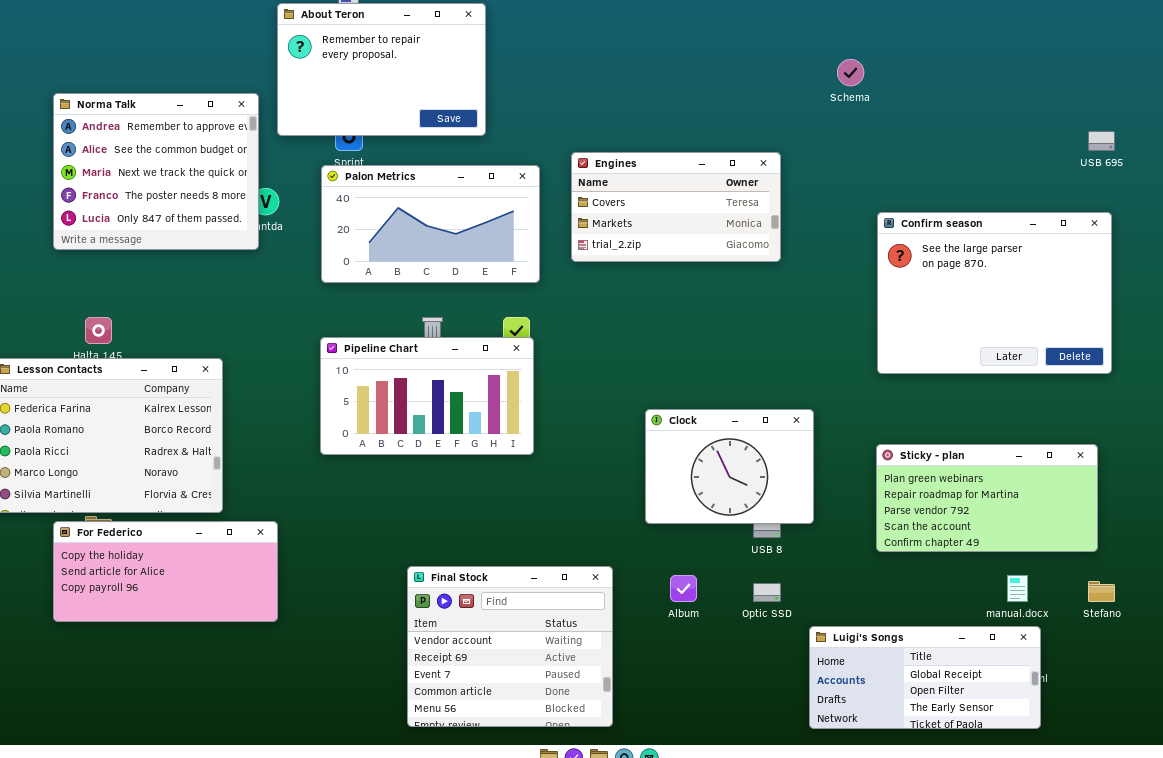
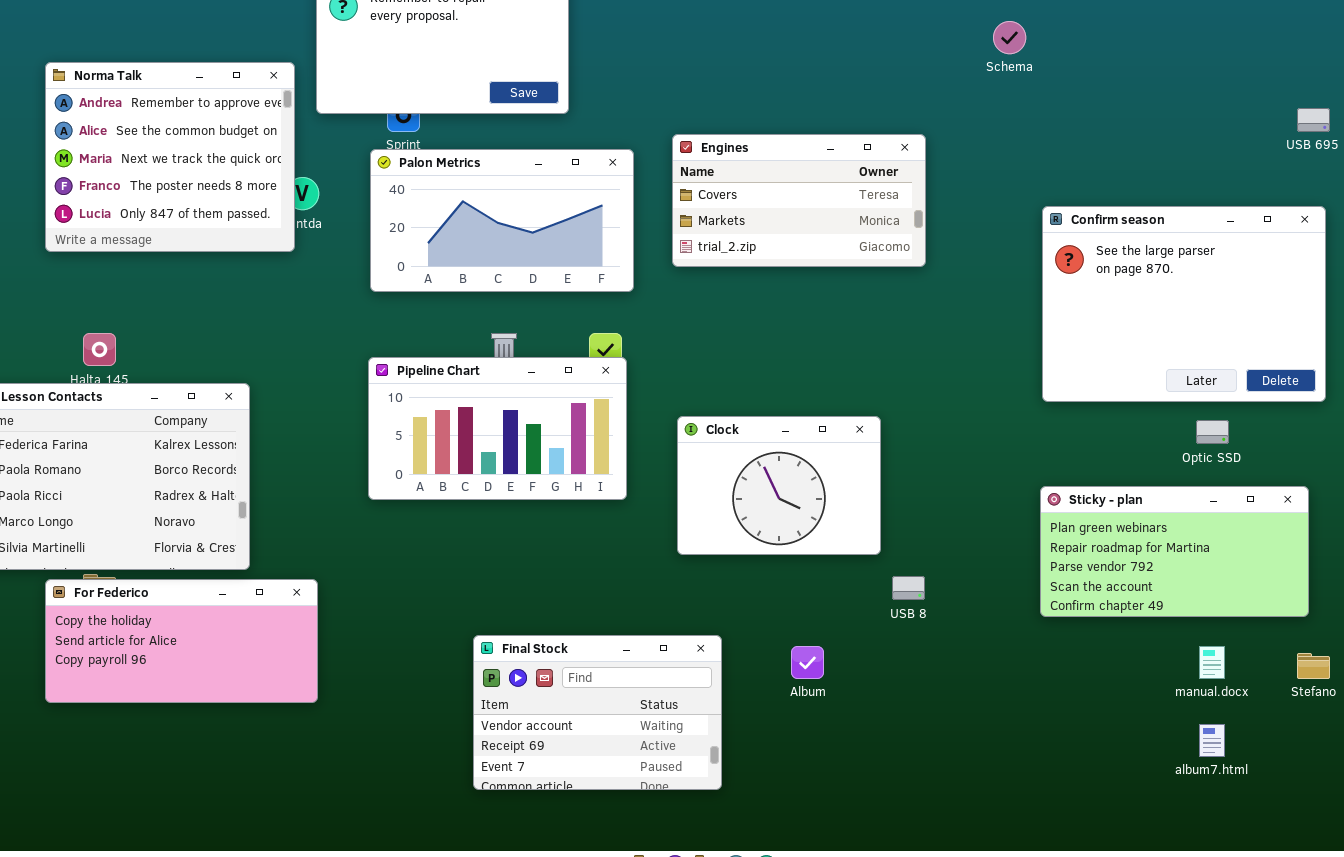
Clock: [645,409,814,524] -> [677,416,881,555], moved
Final Stock: [407,566,613,727] -> [473,635,722,790], resized
Optic SSD: [753,583,781,602] -> [1196,420,1229,444], moved
Luigi's Songs: [809,626,1041,729] -> none, closed

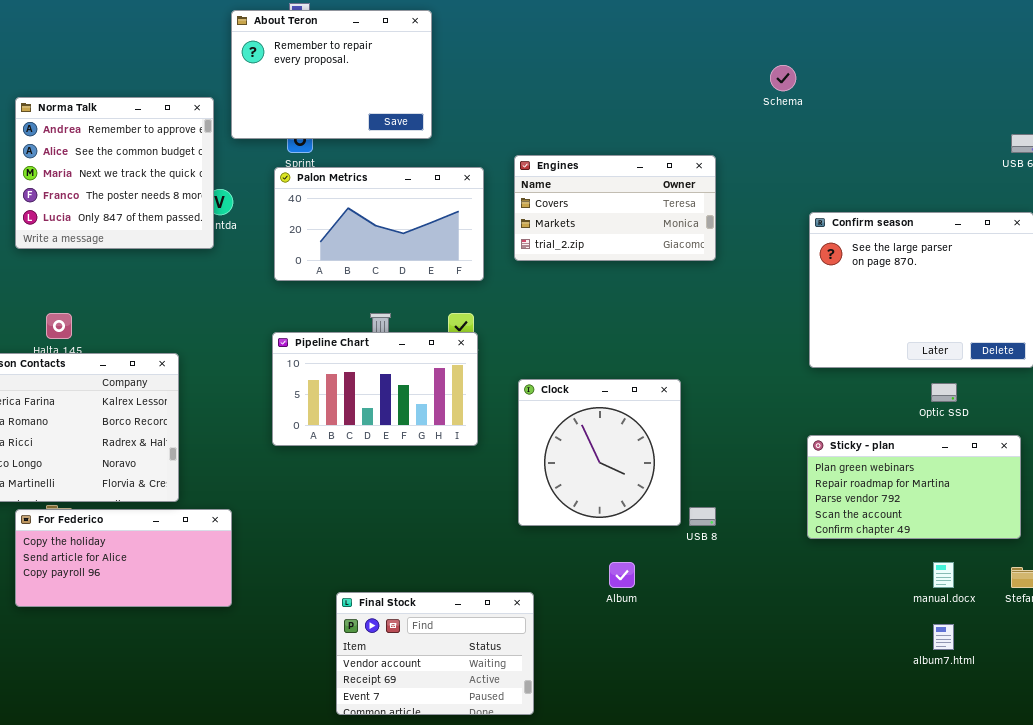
Clock: [677,416,881,555] -> [518,379,681,526], resized
Final Stock: [473,635,722,790] -> [336,592,534,715], moved

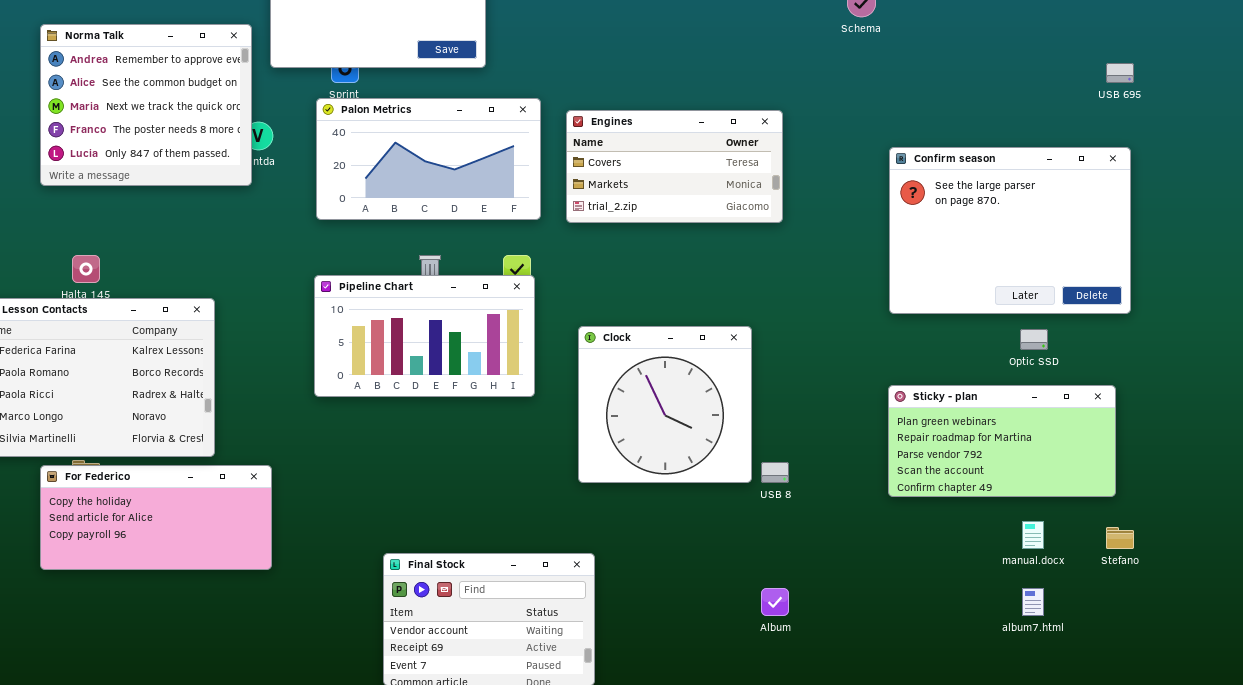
Engines: [514,155,716,261] -> [566,110,783,223], moved
Album: [609,562,635,588] -> [761,588,789,616], moved

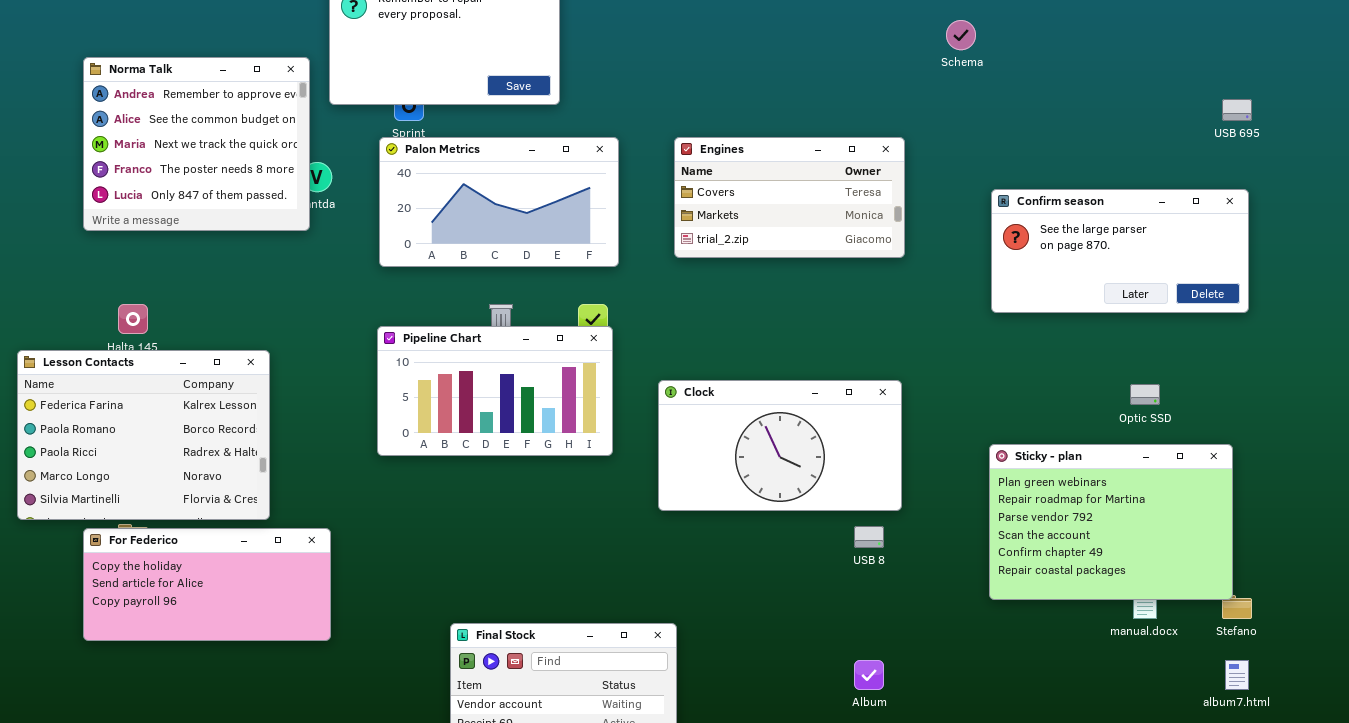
Engines: [566,110,783,223] -> [674,137,905,258], moved
Confirm season: [889,147,1131,314] -> [991,189,1249,313], resized
Clock: [578,326,752,483] -> [658,380,902,511], resized
Sticky - plan: [888,385,1116,497] -> [989,444,1233,600], resized
album7.html: [1022,588,1044,616] -> [1225,660,1249,690], moved

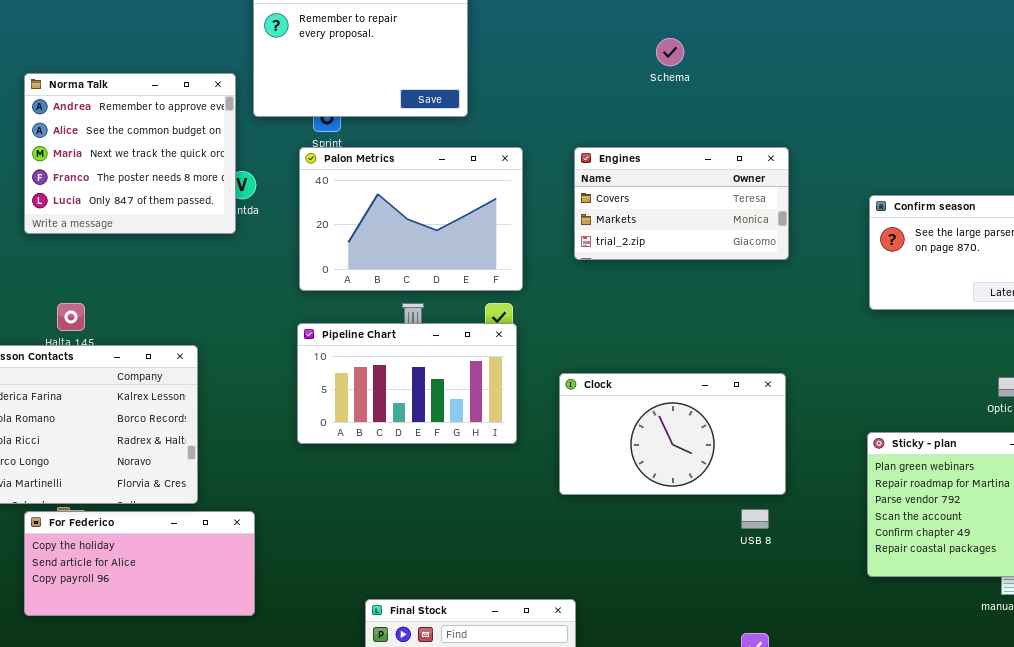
Schema: [946,20,976,50] -> [656,38,684,66], moved
Palon Metrics: [379,137,619,267] -> [299,147,523,291], resized

